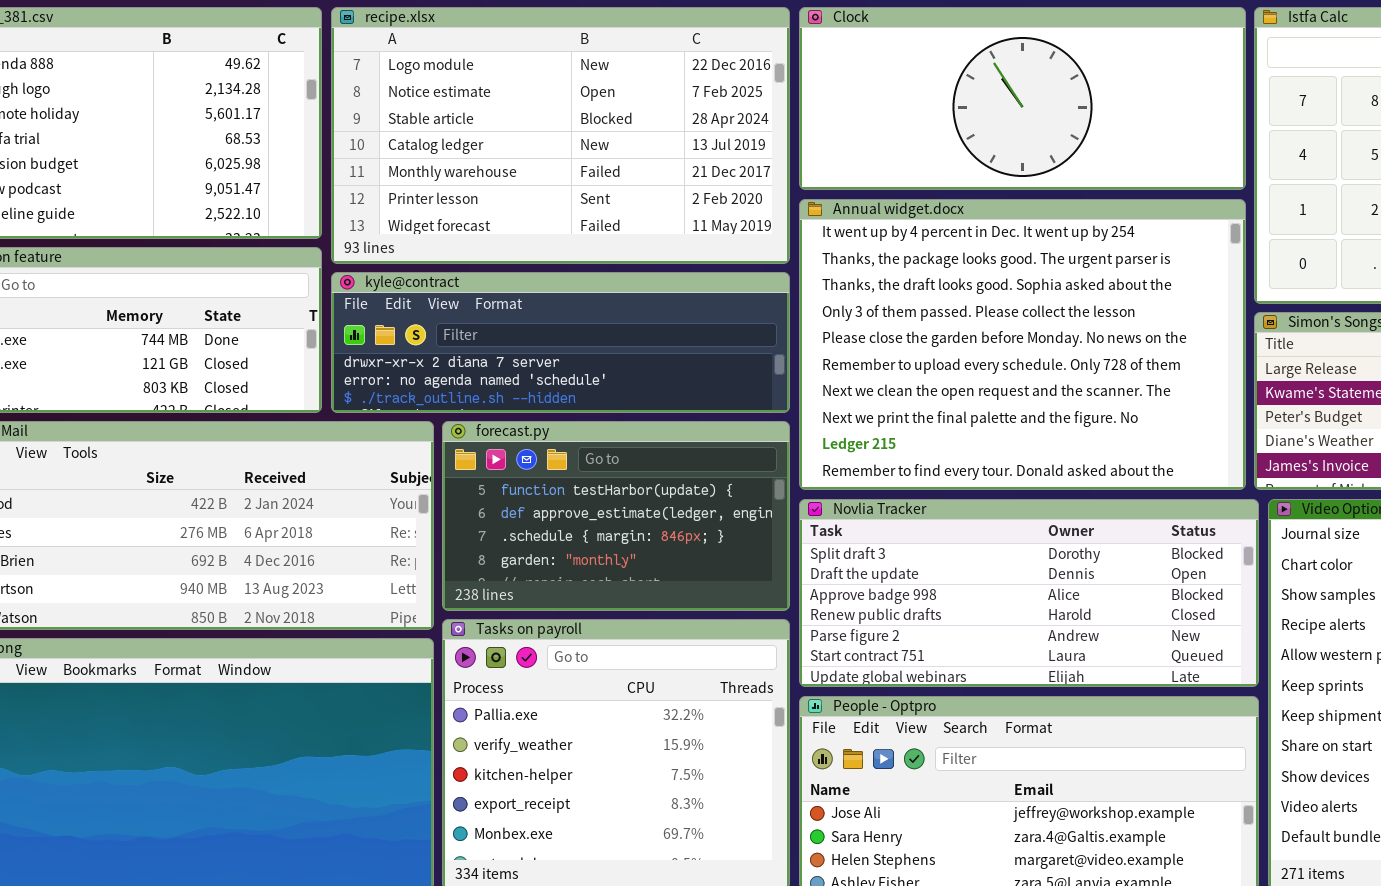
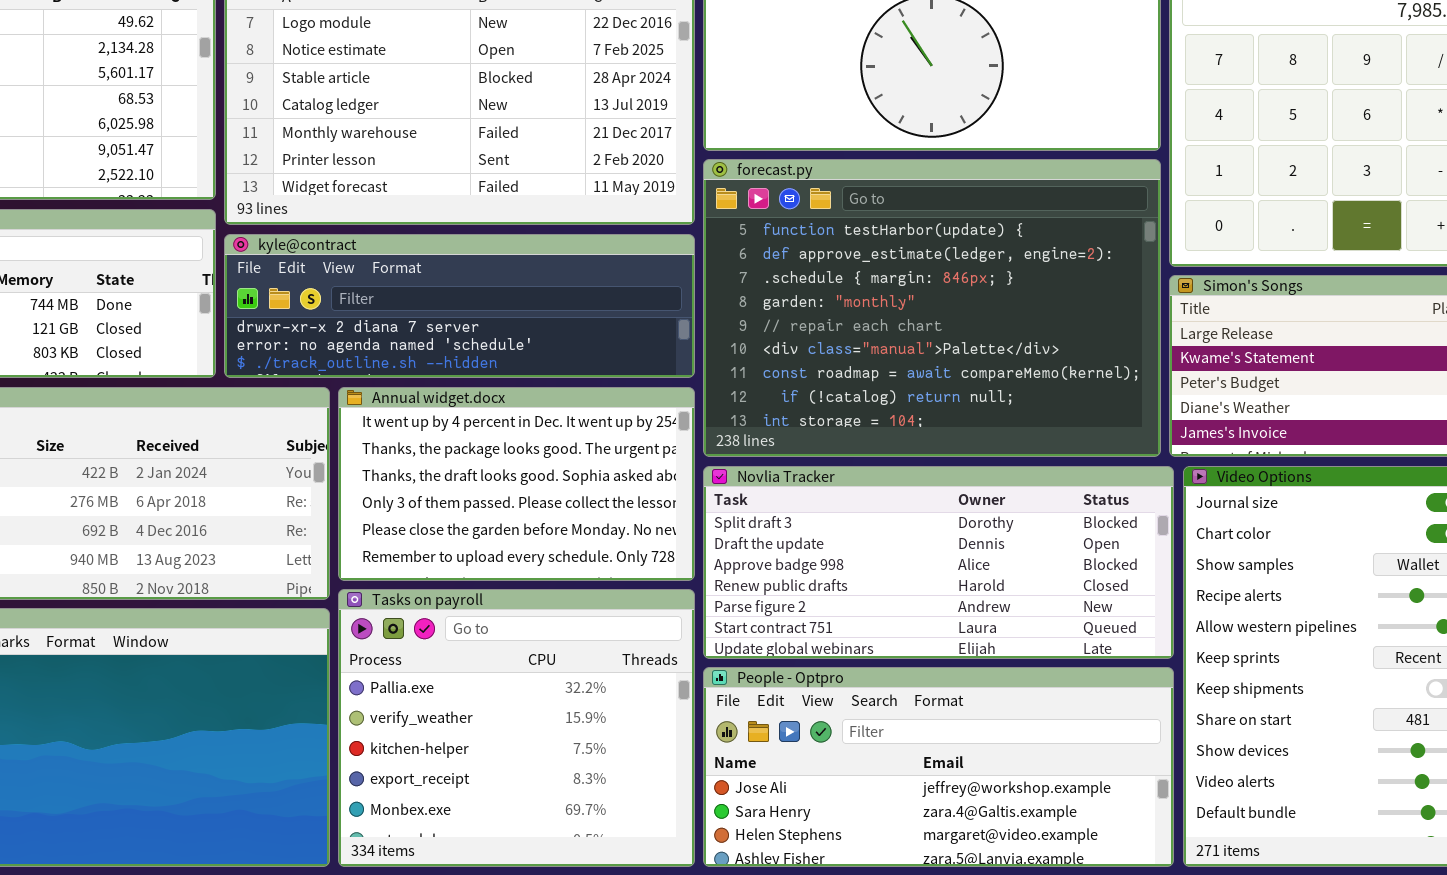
Annual widget.docx: [799,199,1246,490] -> [338,387,695,581], moved, resized
forecast.py: [442,421,790,611] -> [703,159,1161,457], moved, resized

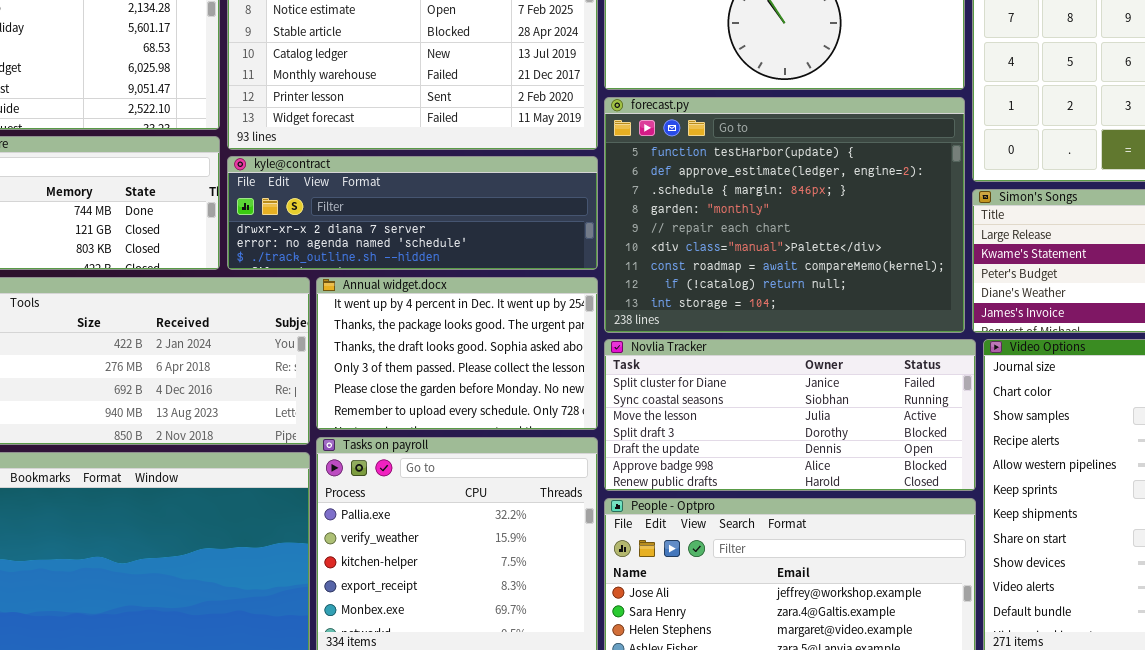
Novlia Tracker: [703,466,1174,659] -> [604,339,976,491], scrolled up 3 rows

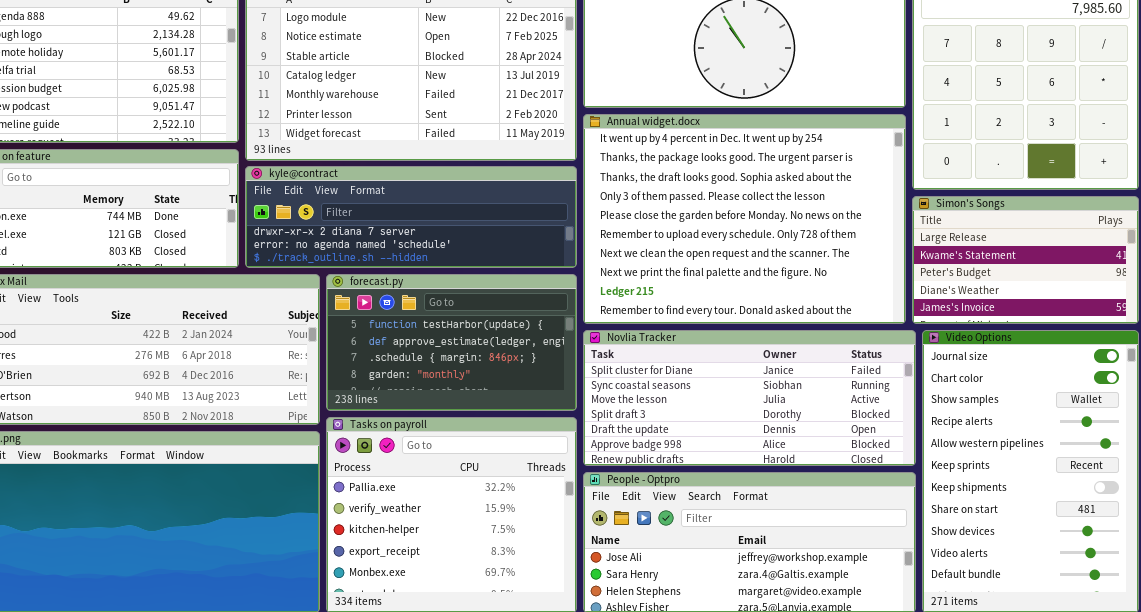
forecast.py: [604,97,965,333] -> [326,274,577,411], moved, resized
Annual widget.docx: [316,277,598,430] -> [583,114,906,324], moved, resized

